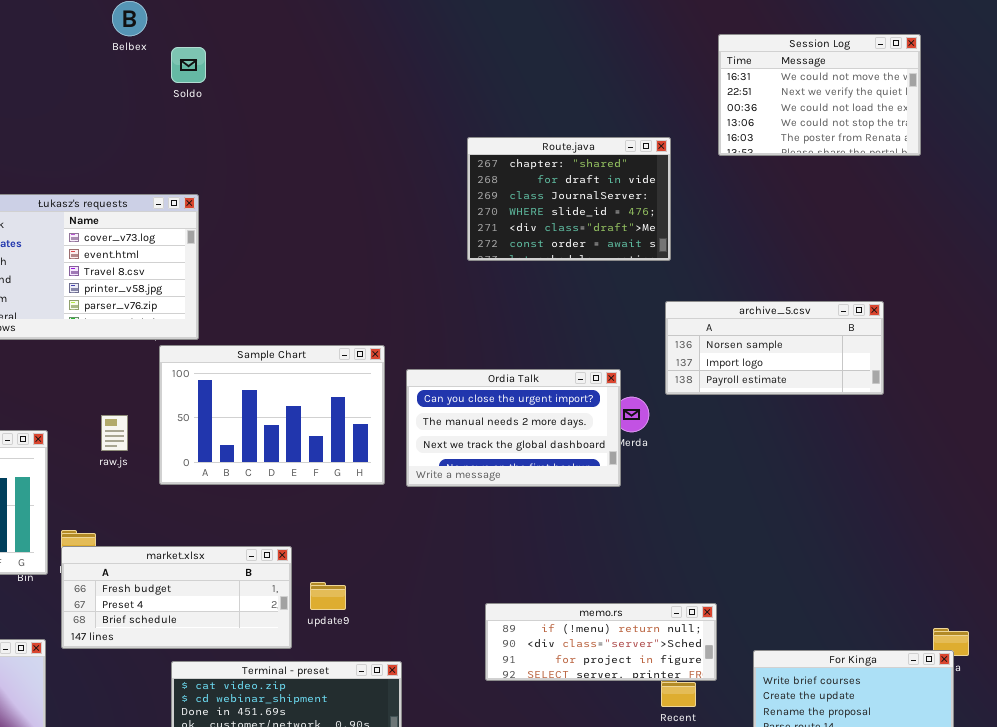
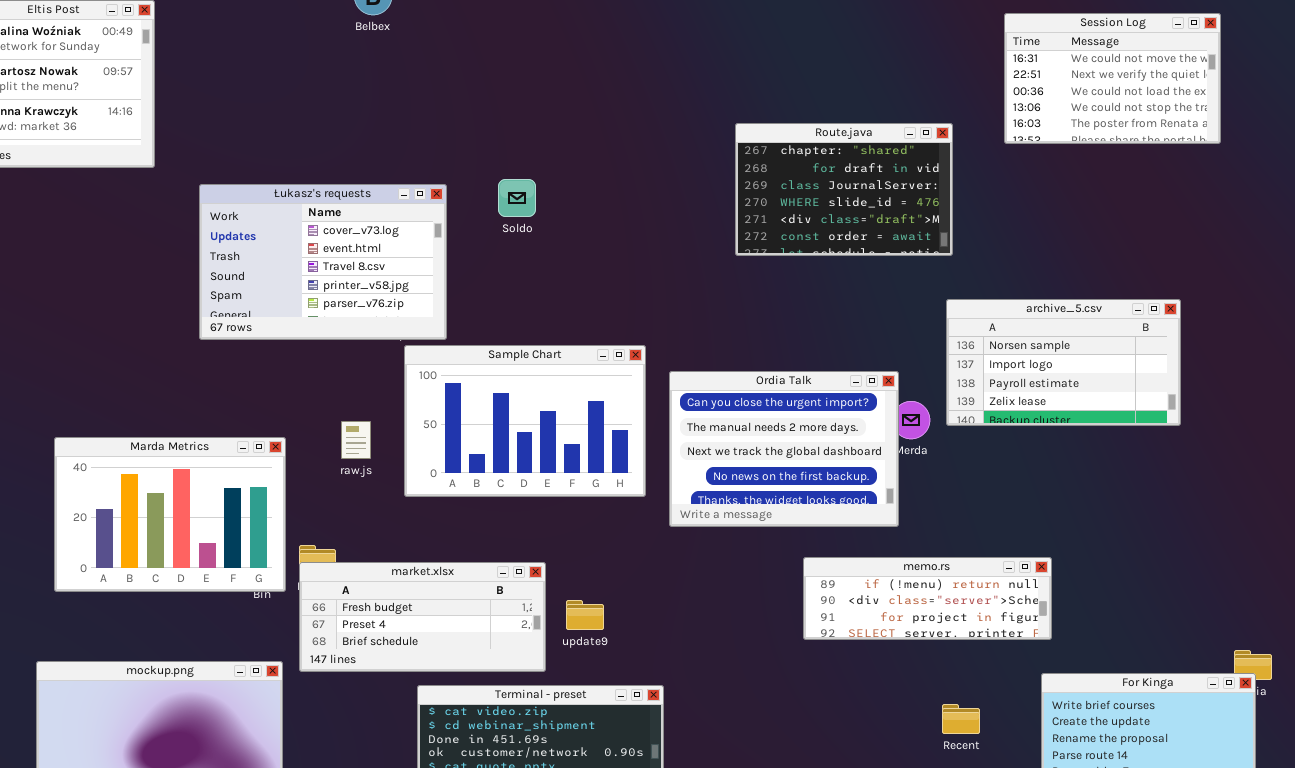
Soldo: [171,47,206,83] -> [498,179,536,217], moved
archive_5.csv: [665,301,884,395] -> [946,299,1181,426], resized
Ordia Talk: [406,369,621,487] -> [669,371,899,527], resized
memo.rs: [485,603,717,681] -> [803,557,1052,640], moved

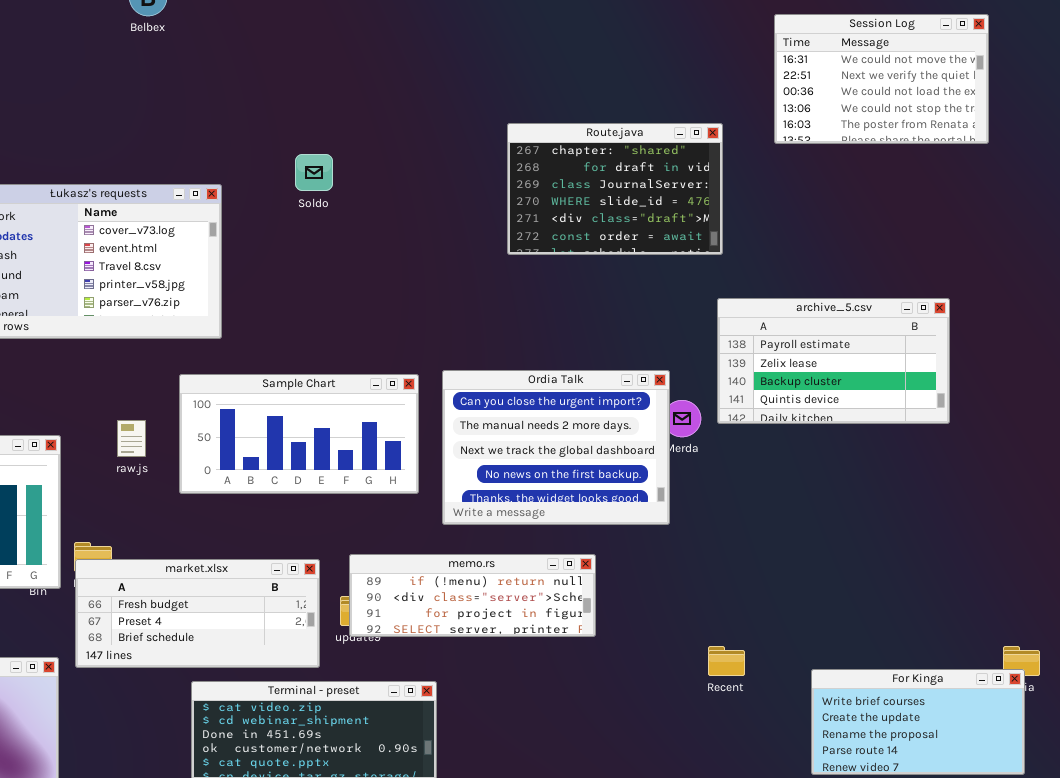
Soldo: [498,179,536,217] -> [295,154,333,191], moved
archive_5.csv: [946,299,1181,426] -> [717,298,950,424], scrolled down 2 rows
Sample Chart: [404,345,646,497] -> [179,374,419,494], resized
memo.rs: [803,557,1052,640] -> [349,554,596,637], moved
Recent: [942,704,980,734] -> [708,646,745,676], moved

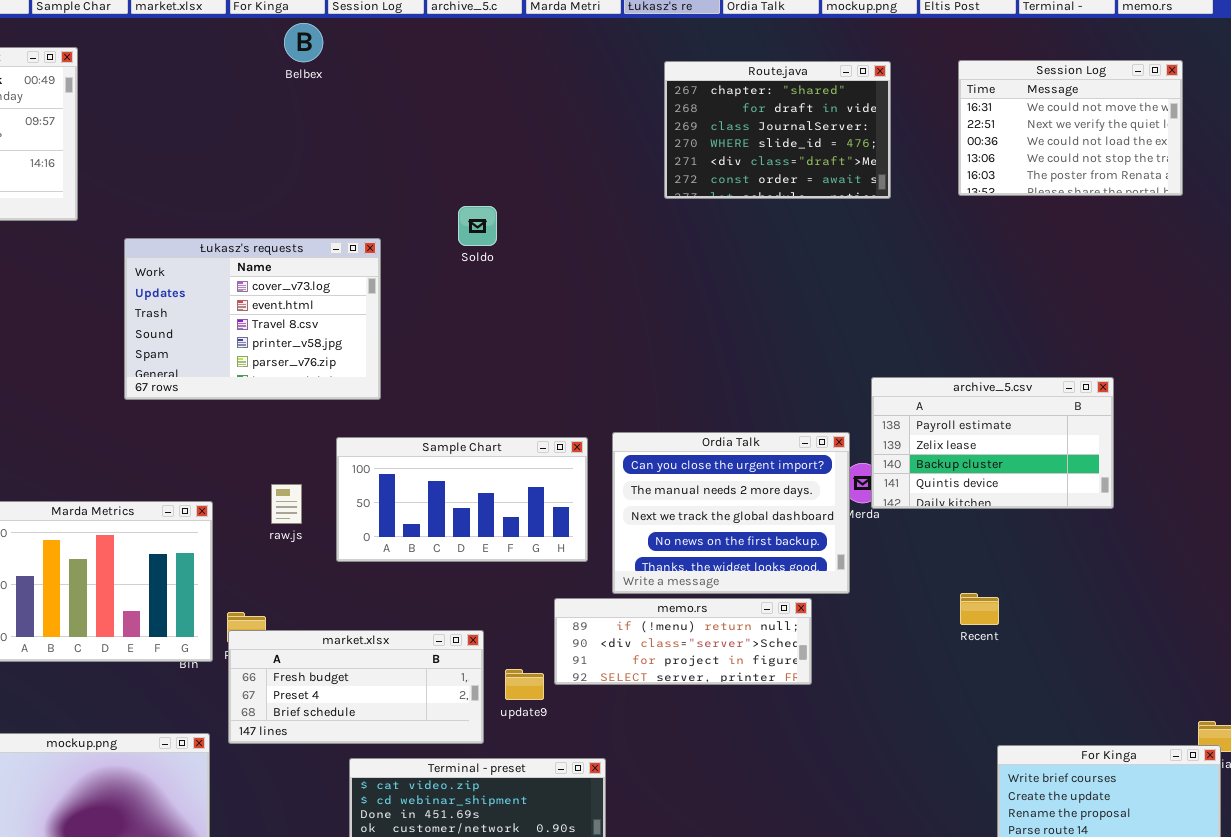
Route.java: [507,123,723,255] -> [664,61,891,199], moved
archive_5.csv: [717,298,950,424] -> [871,377,1114,509], moved
memo.rs: [349,554,596,637] -> [554,598,812,685], moved
Recent: [708,646,745,676] -> [960,593,999,625], moved

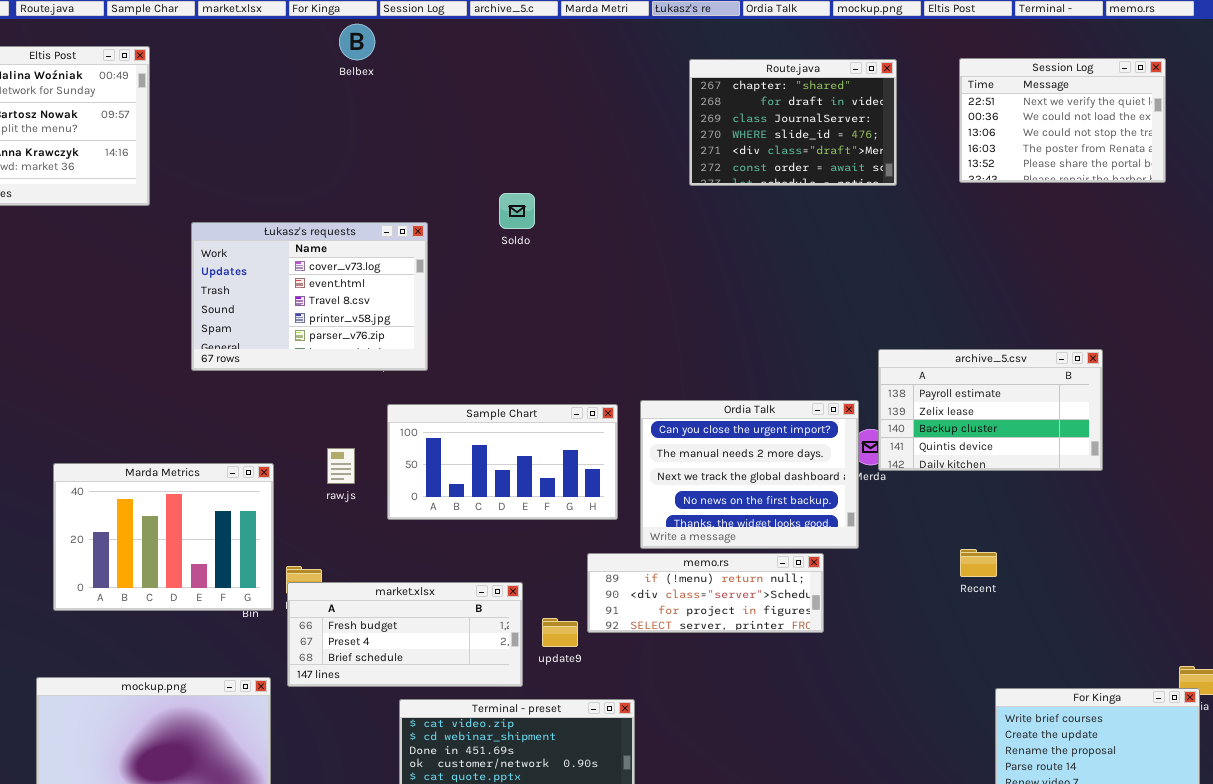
Session Log: [958,60,1183,196] -> [959,58,1166,183], scrolled down 1 row

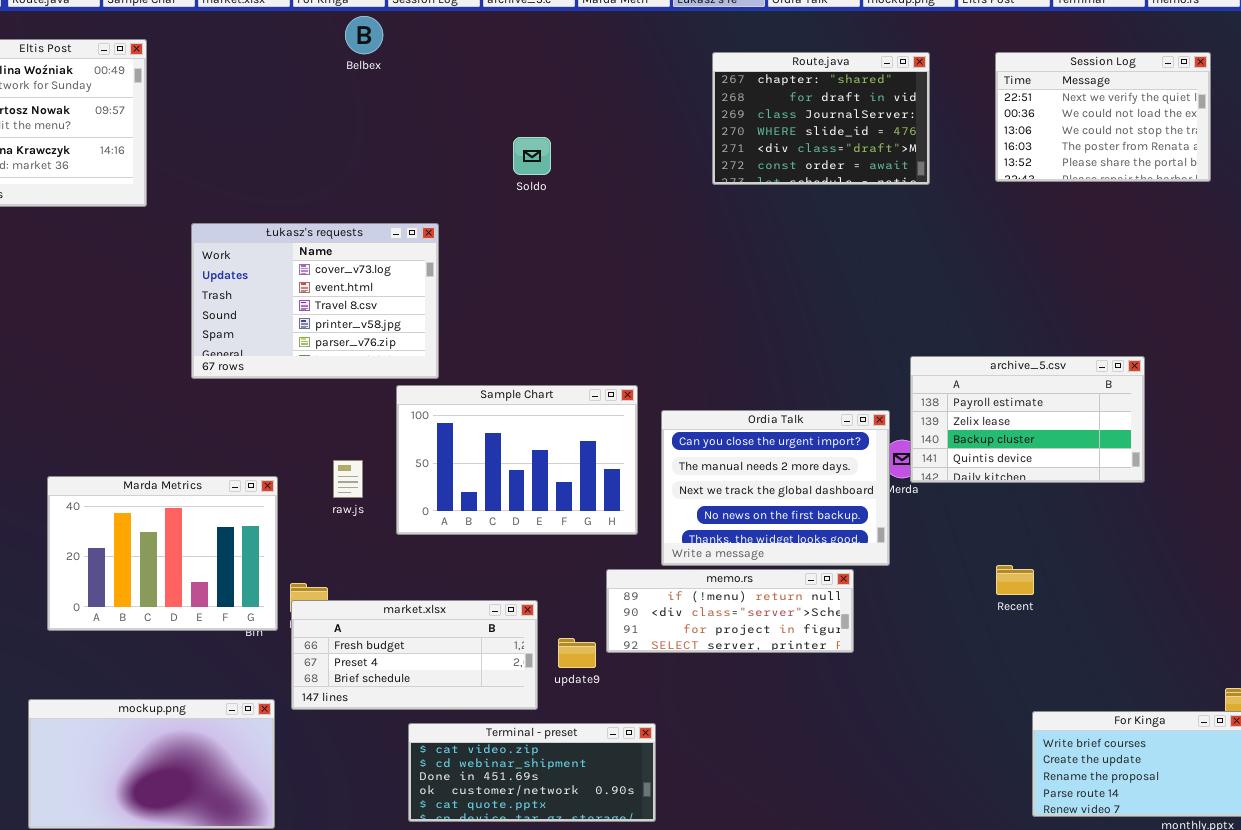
Soldo: [499,193,535,229] -> [513,137,551,175], moved
Sample Chart: [387,404,618,520] -> [396,385,638,535], resized

